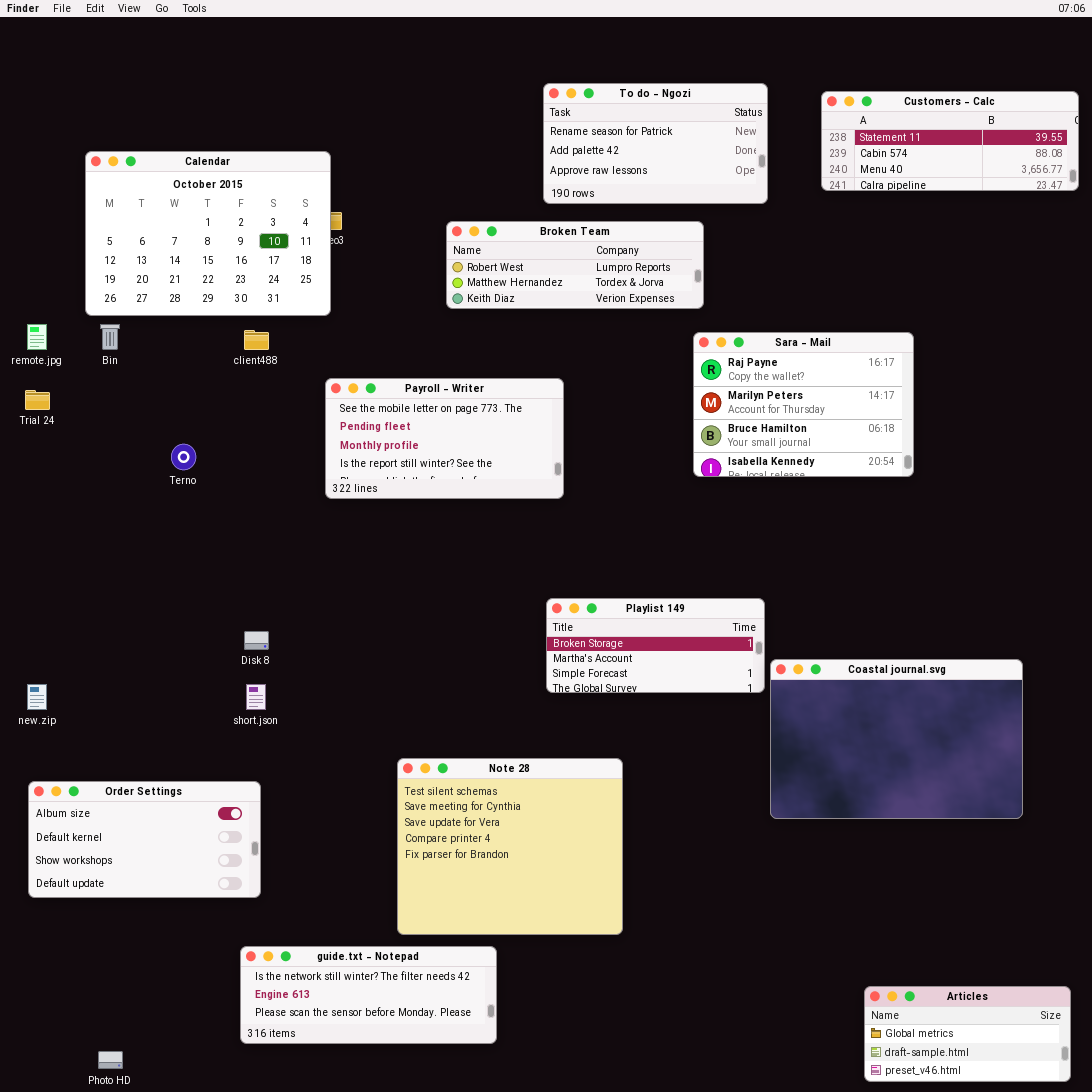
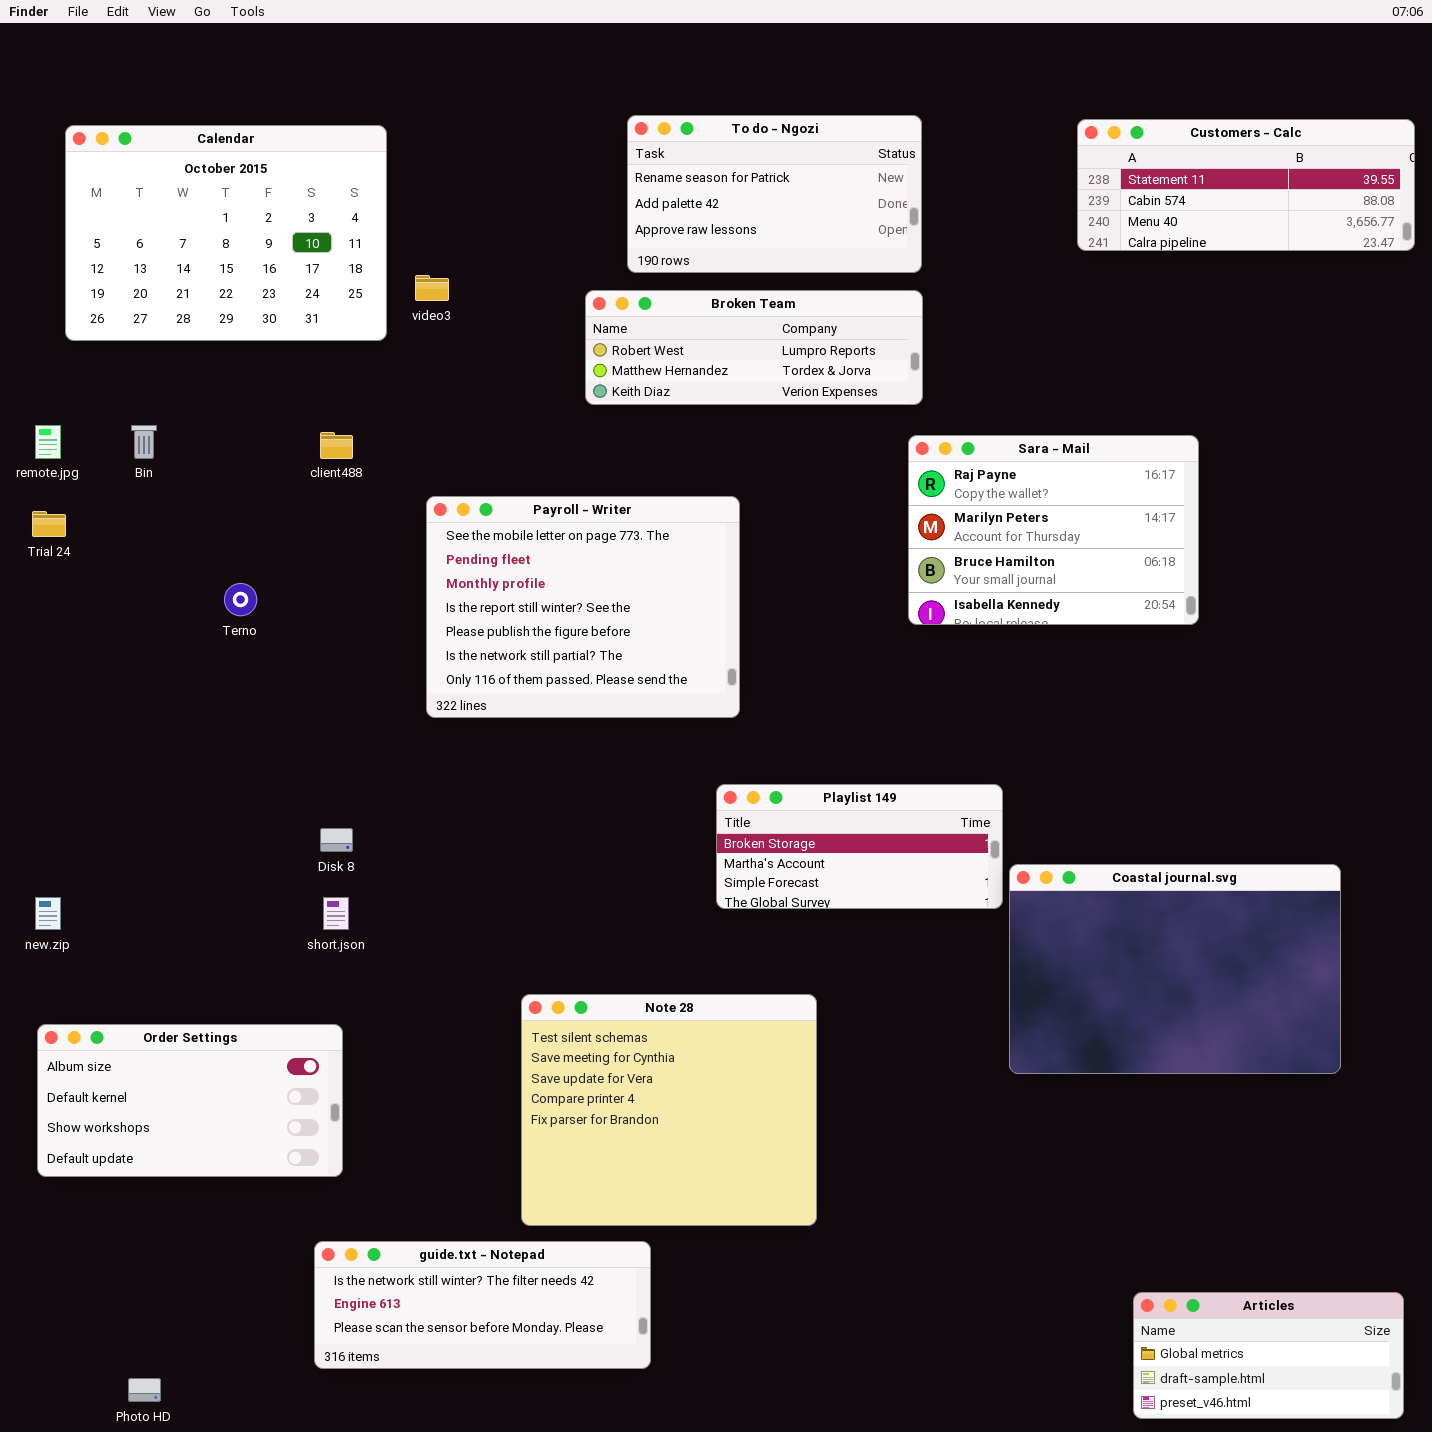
To do - Ngozi: [543,83,768,204] -> [627,115,922,273], moved
Calendar: [85,151,331,316] -> [65,125,387,341], moved
Payroll - Writer: [325,378,564,499] -> [426,496,740,718], resized

